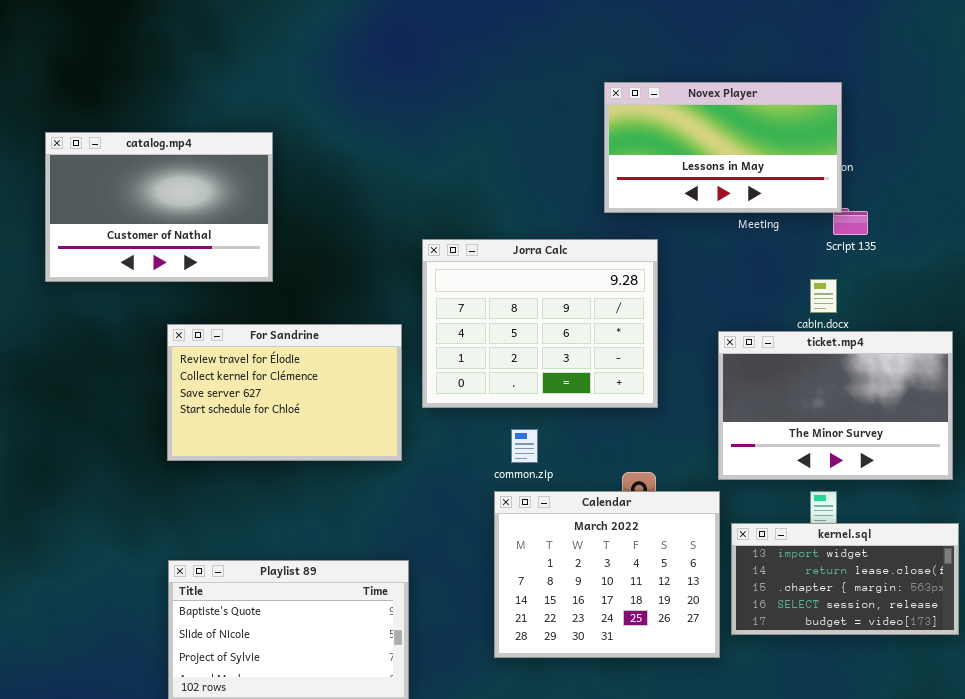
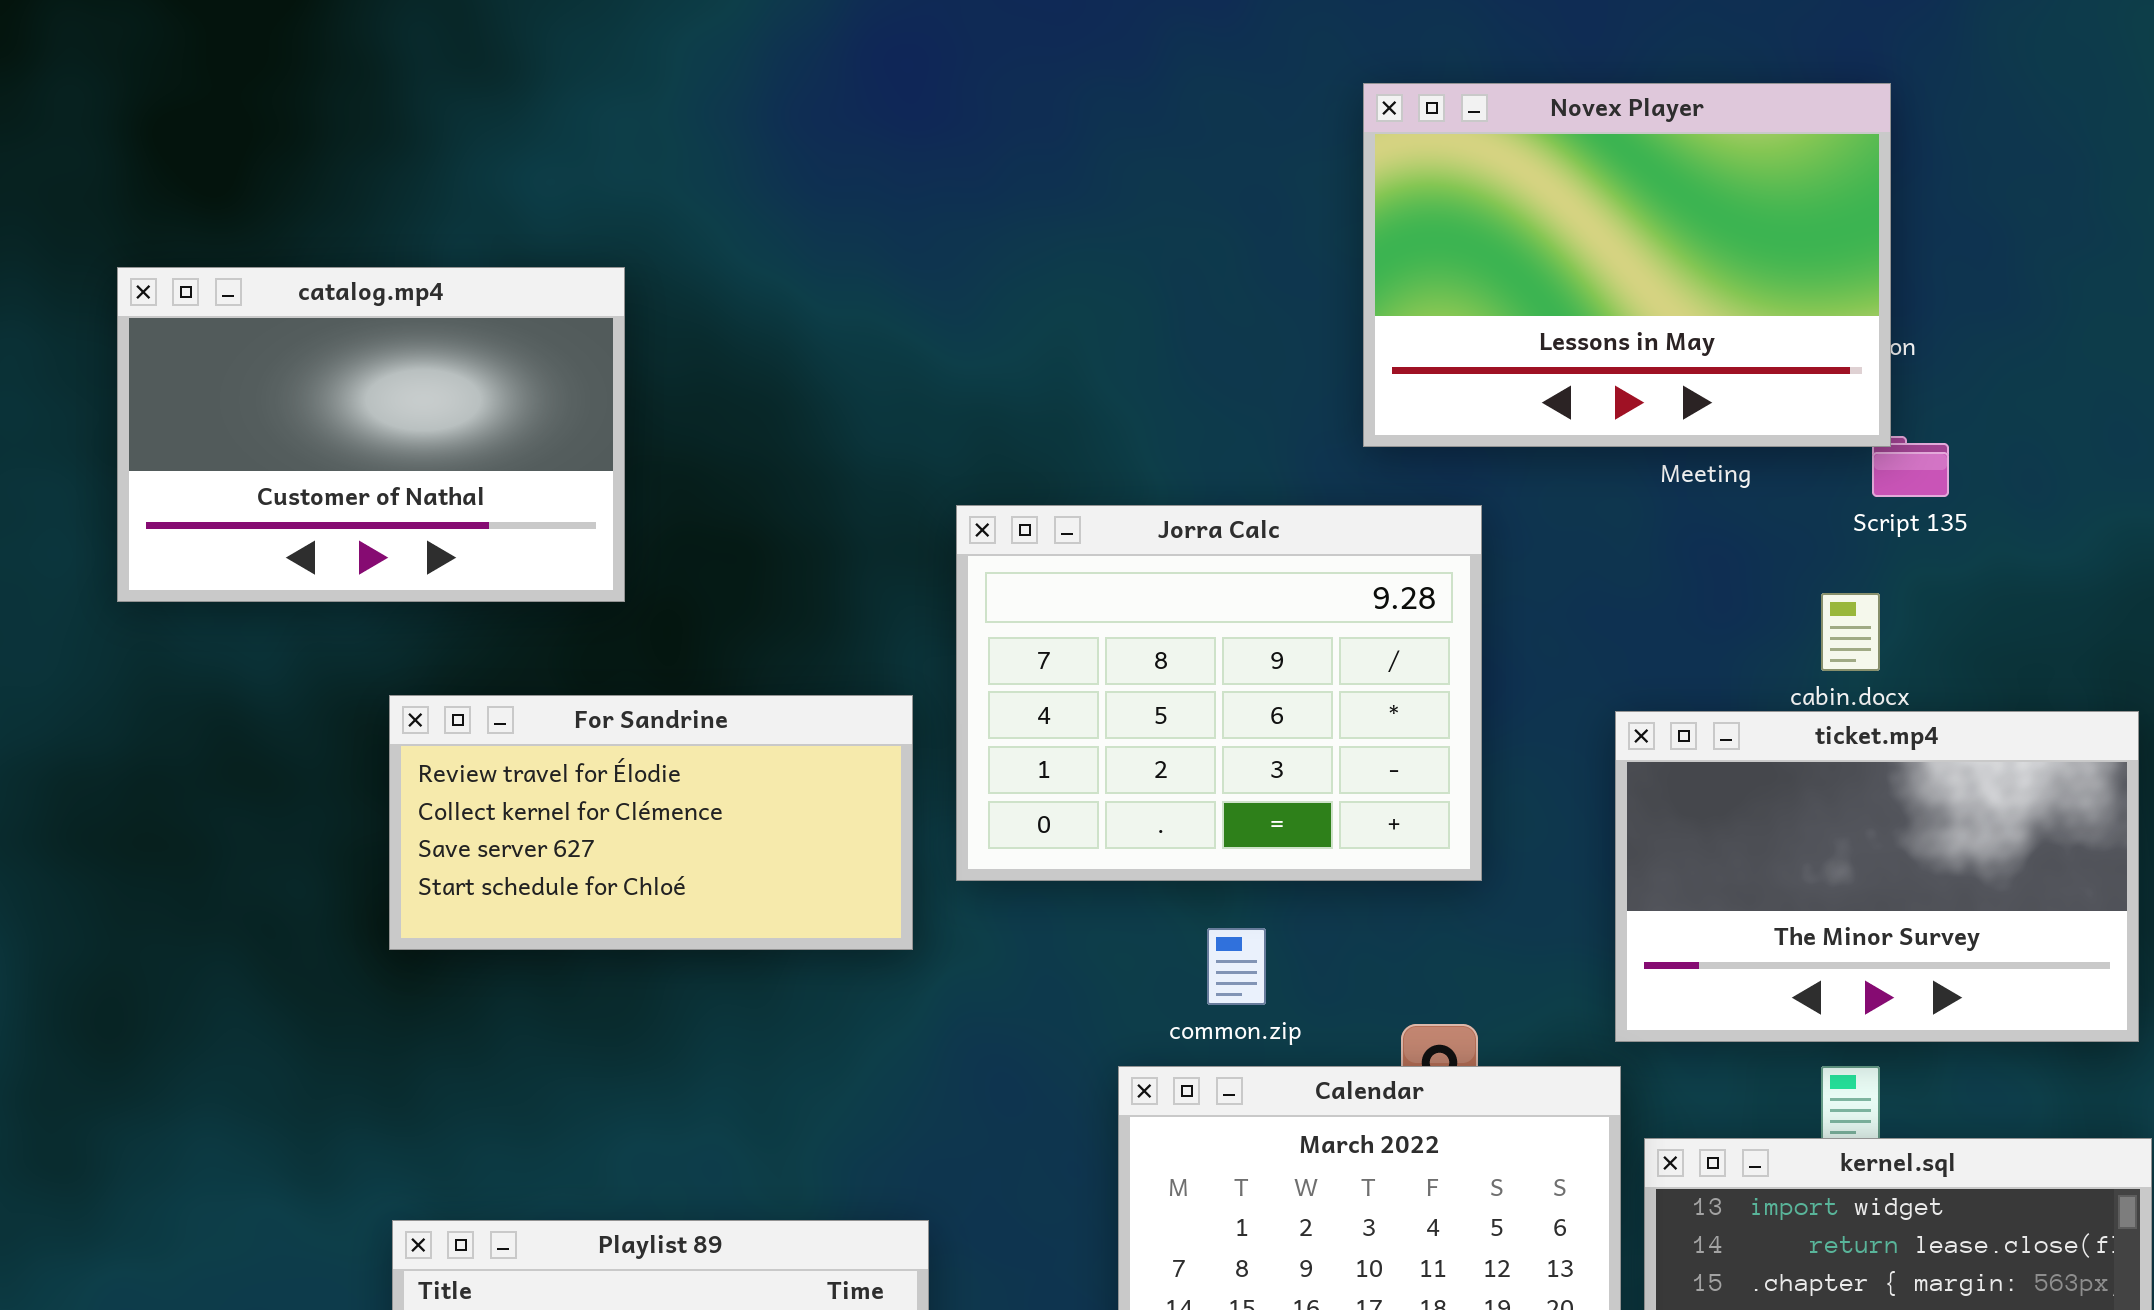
Novex Player: [604,82,842,213] -> [1363,83,1891,447], resized
For Sandrine: [167,324,402,461] -> [389,695,913,950], resized
common.zip: [511,429,538,463] -> [1207,928,1266,1005], moved

